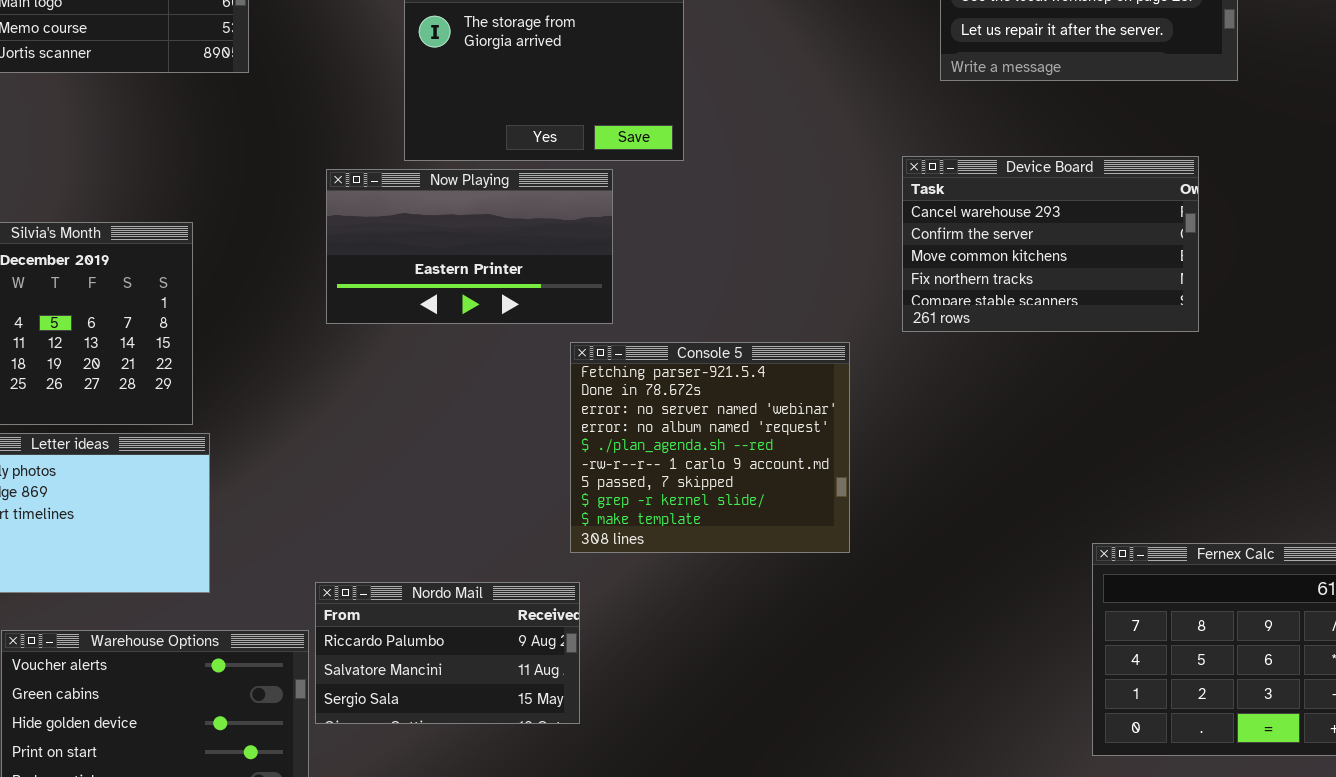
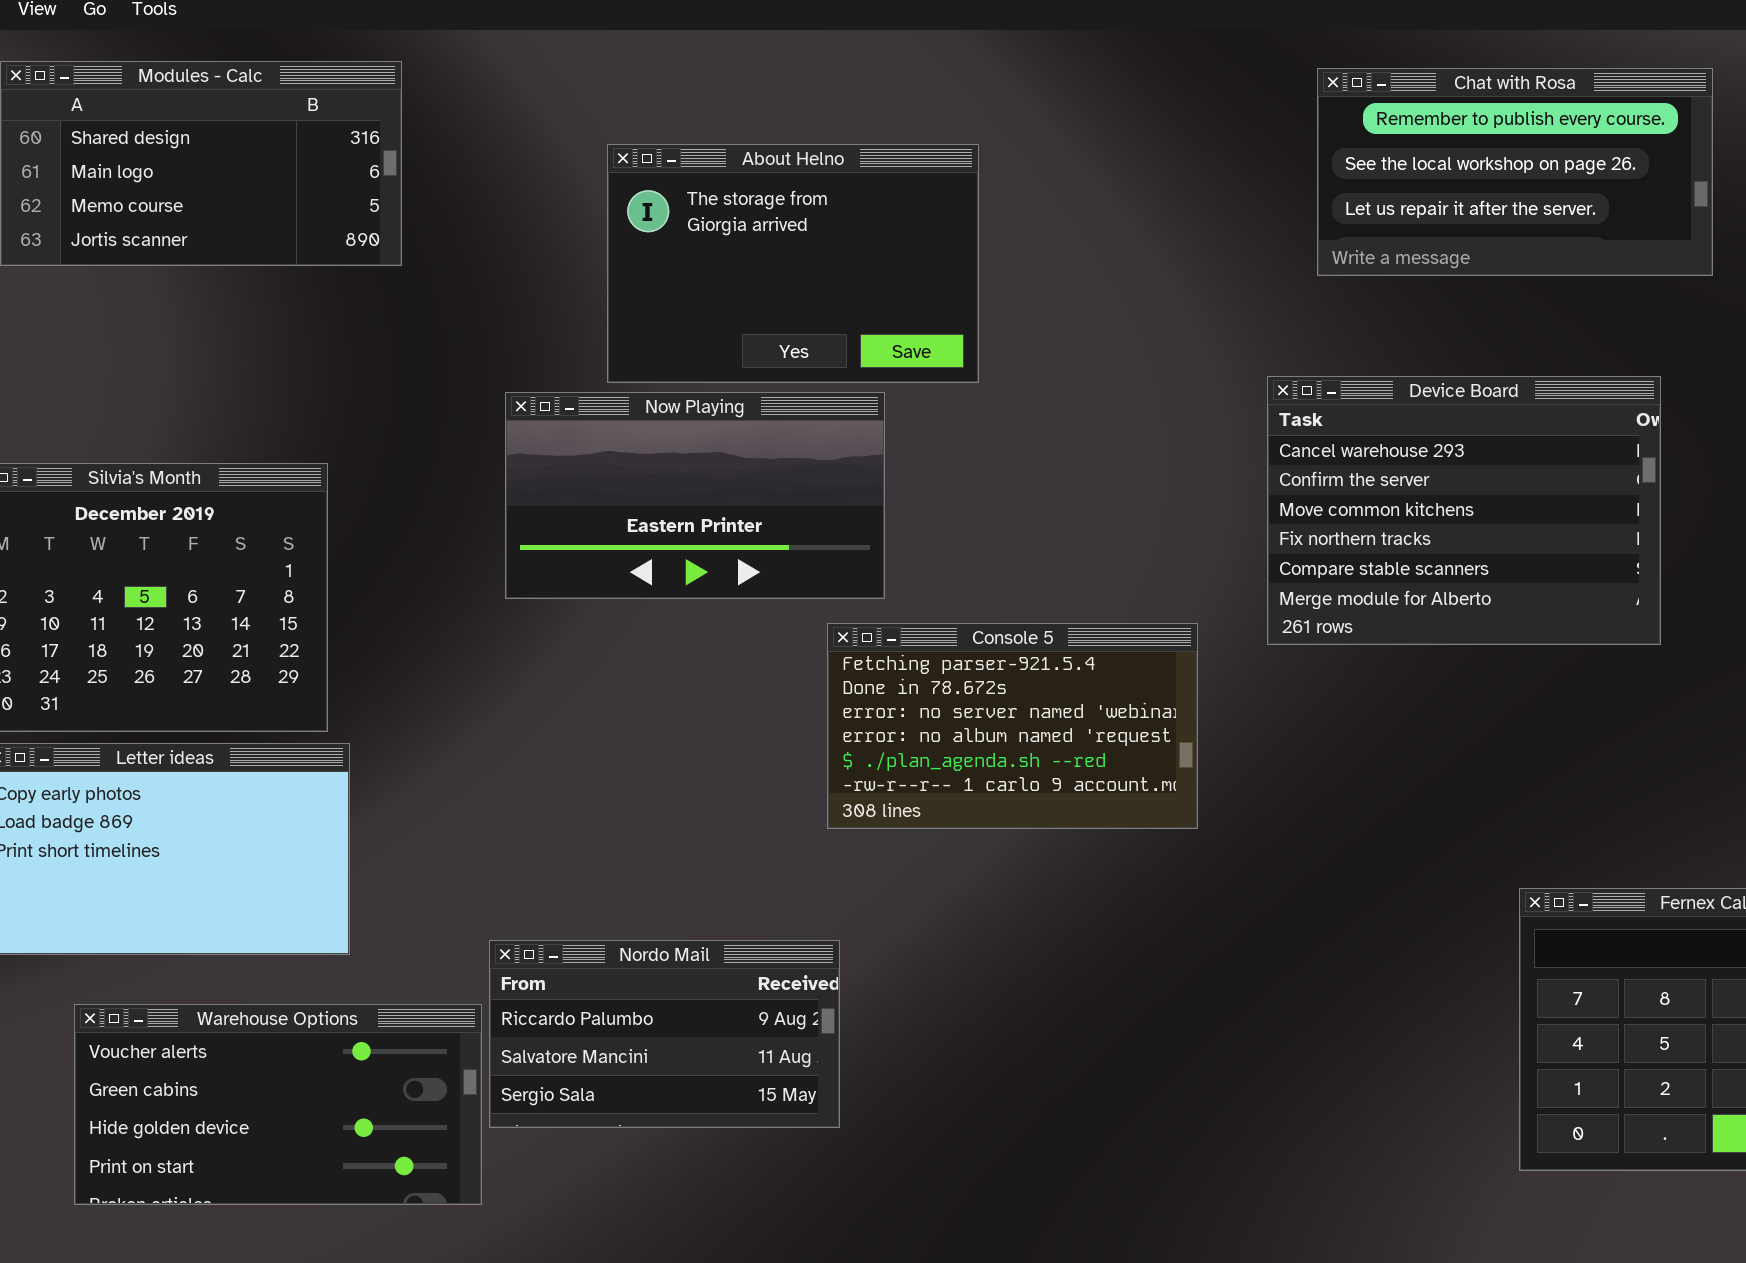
Device Board: [902,156,1199,332] -> [1267,376,1661,645], resized
Console 5: [570,342,850,553] -> [827,623,1198,829], resized

